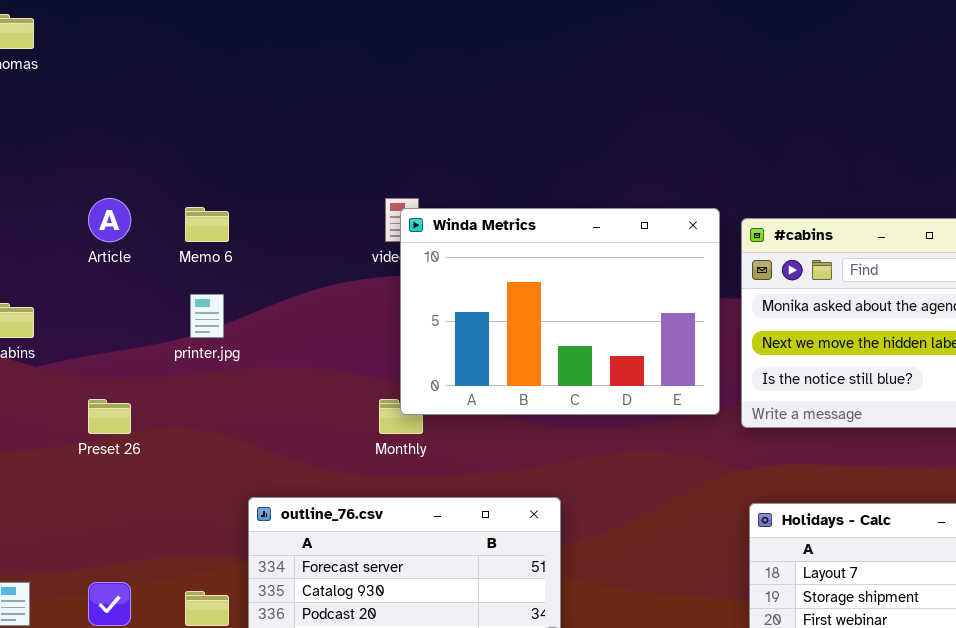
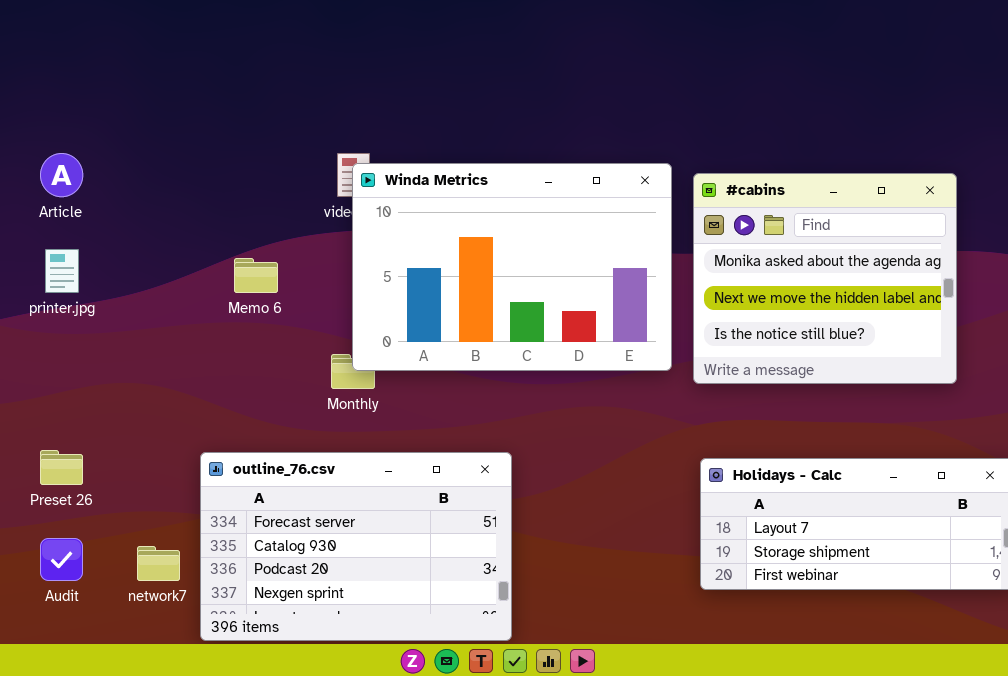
Memo 6: [185,207,229,242] -> [234,258,278,293], moved
printer.jpg: [190,294,224,338] -> [45,249,79,293], moved
Preset 26: [88,399,131,434] -> [40,450,83,485], moved

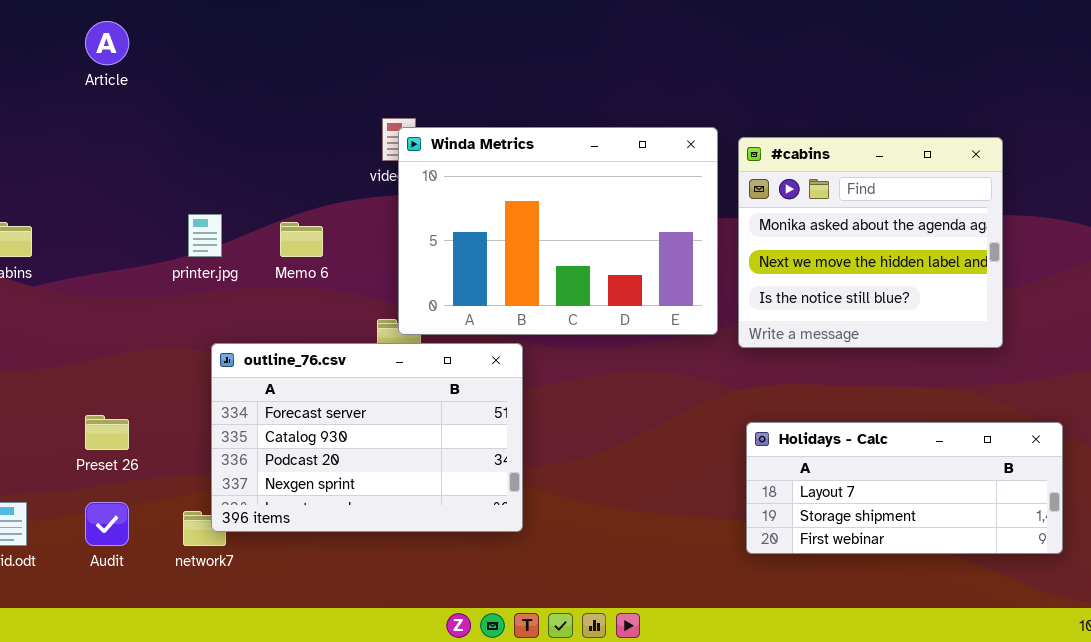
Article: [40,153,83,197] -> [85,21,129,65], moved
printer.jpg: [45,249,79,293] -> [188,214,222,257], moved
outline_76.csv: [200,452,512,641] -> [211,343,523,532], moved

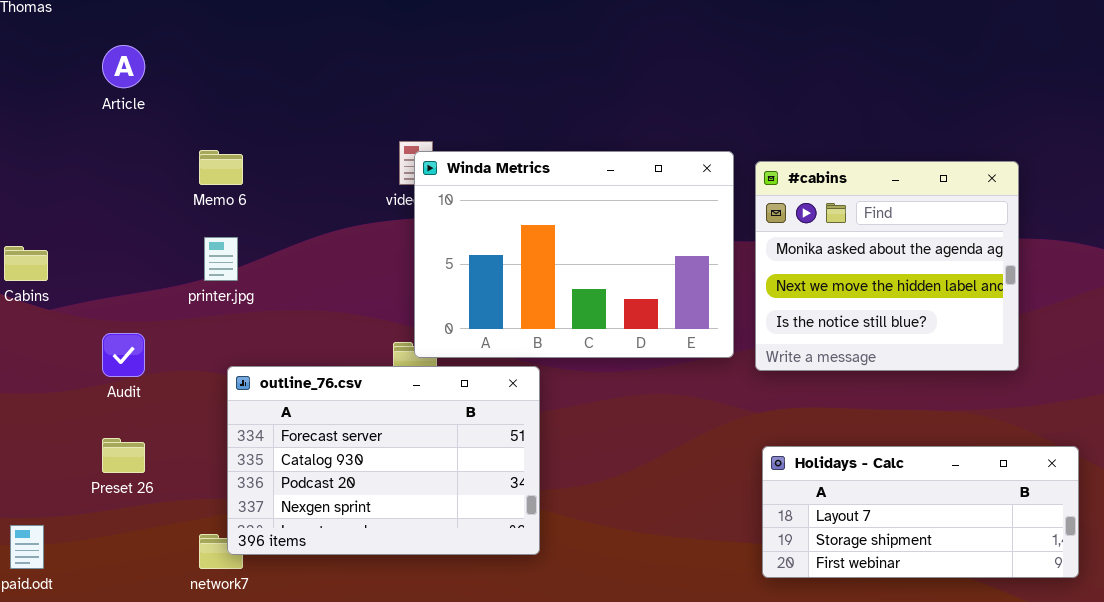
Memo 6: [280,222,323,257] -> [199,150,243,185], moved
Audit: [85,502,129,546] -> [102,333,145,377], moved

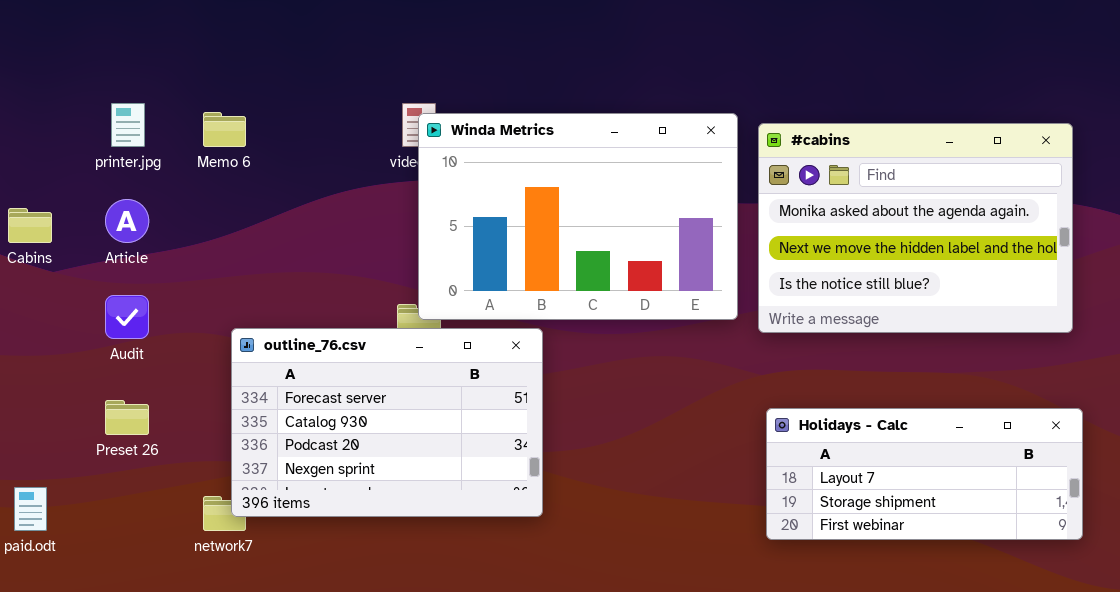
Article: [102,45,145,88] -> [105,199,149,243], moved
#cabins: [755,161,1019,371] -> [758,123,1073,333], resized
printer.jpg: [204,237,238,281] -> [111,103,145,147], moved

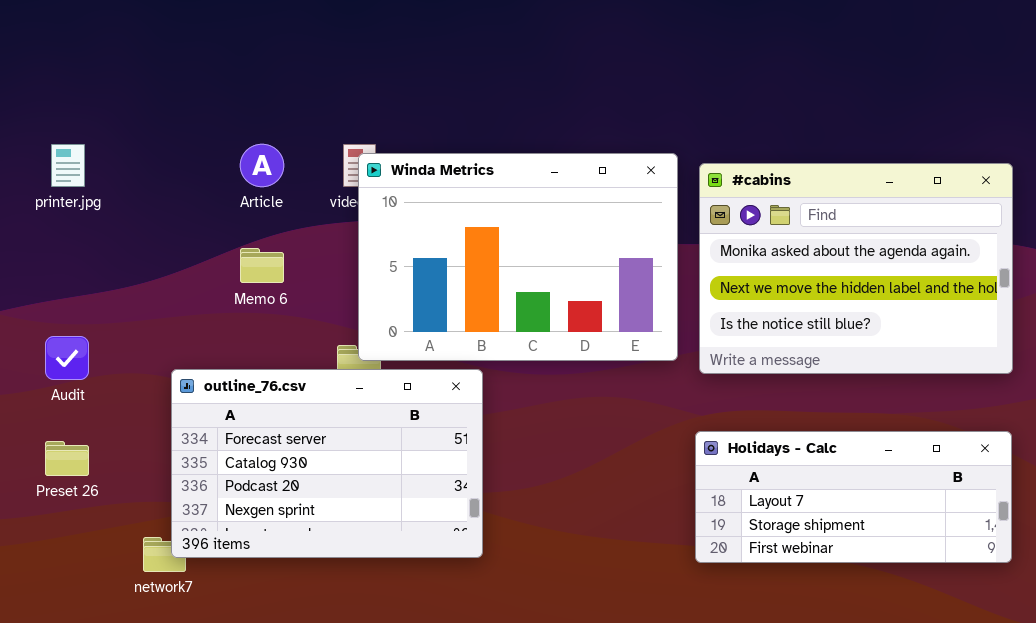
Memo 6: [203,112,246,147] -> [240,248,284,283], moved
Article: [105,199,149,243] -> [240,144,284,187], moved
Holidays - Calc: [766,408,1083,540] -> [695,431,1012,563], moved

